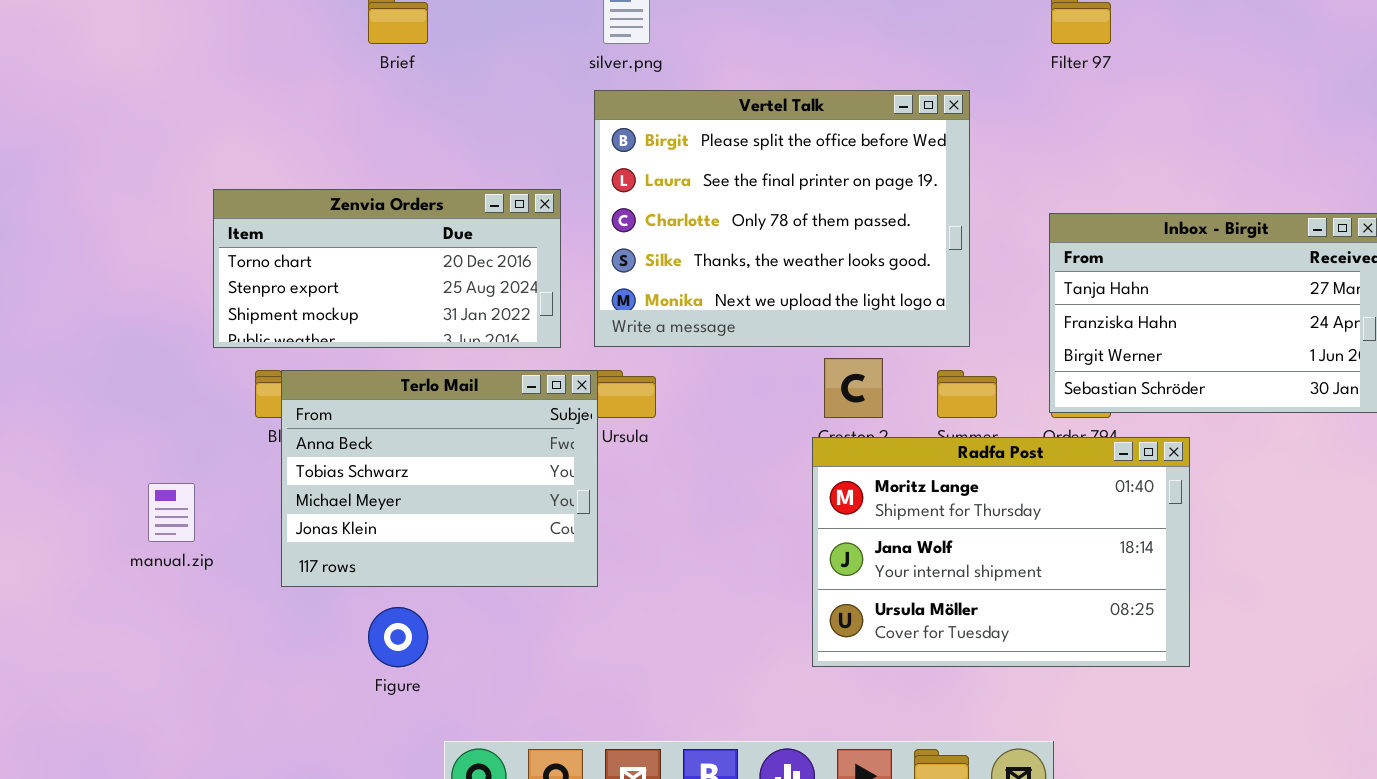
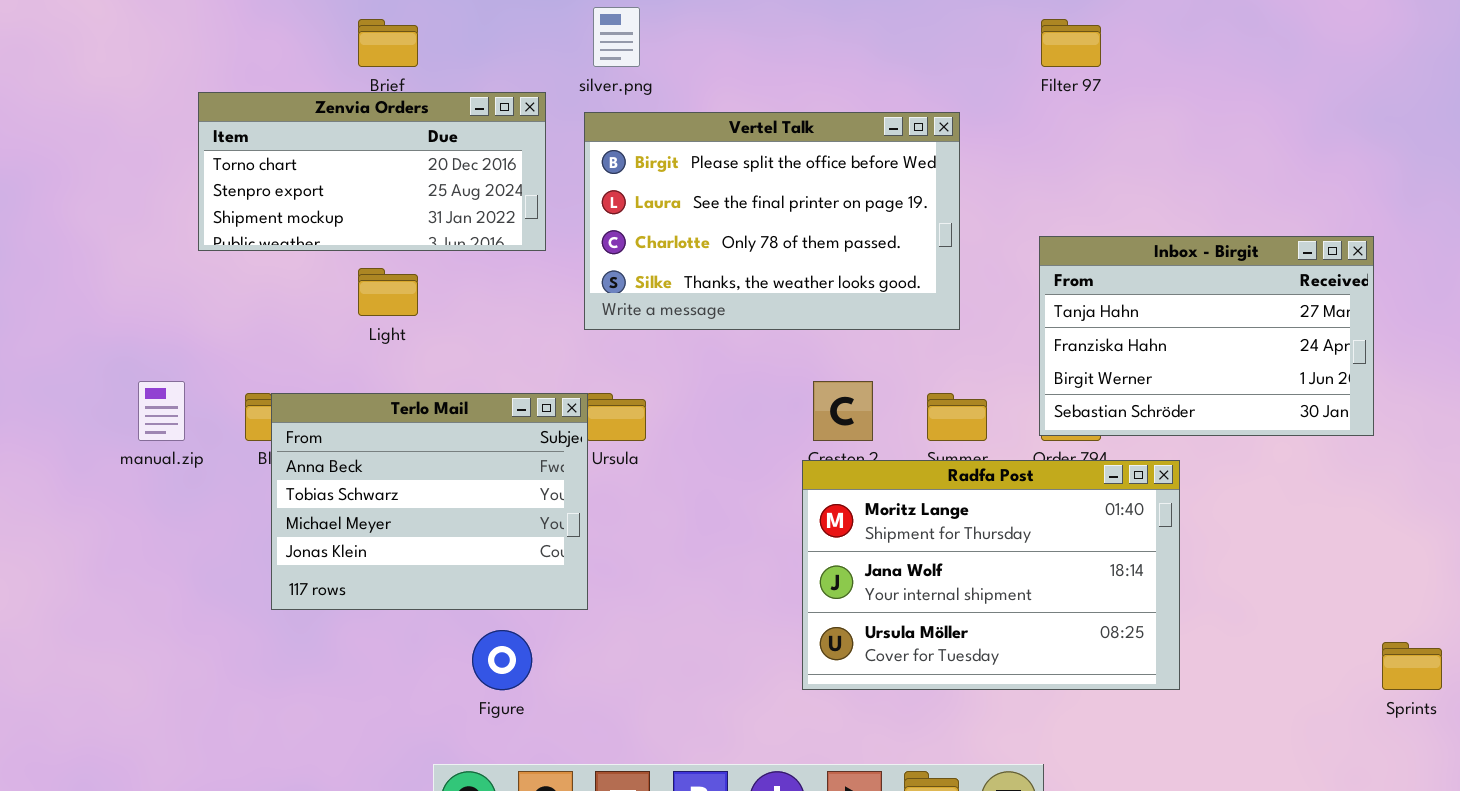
Vertel Talk: [594,90,970,347] -> [584,112,960,330], resized
Zenvia Orders: [213,189,561,348] -> [198,92,546,251], moved
manual.zip: [148,483,195,542] -> [138,381,185,441], moved
Figure: [368,607,428,667] -> [472,630,532,690], moved

